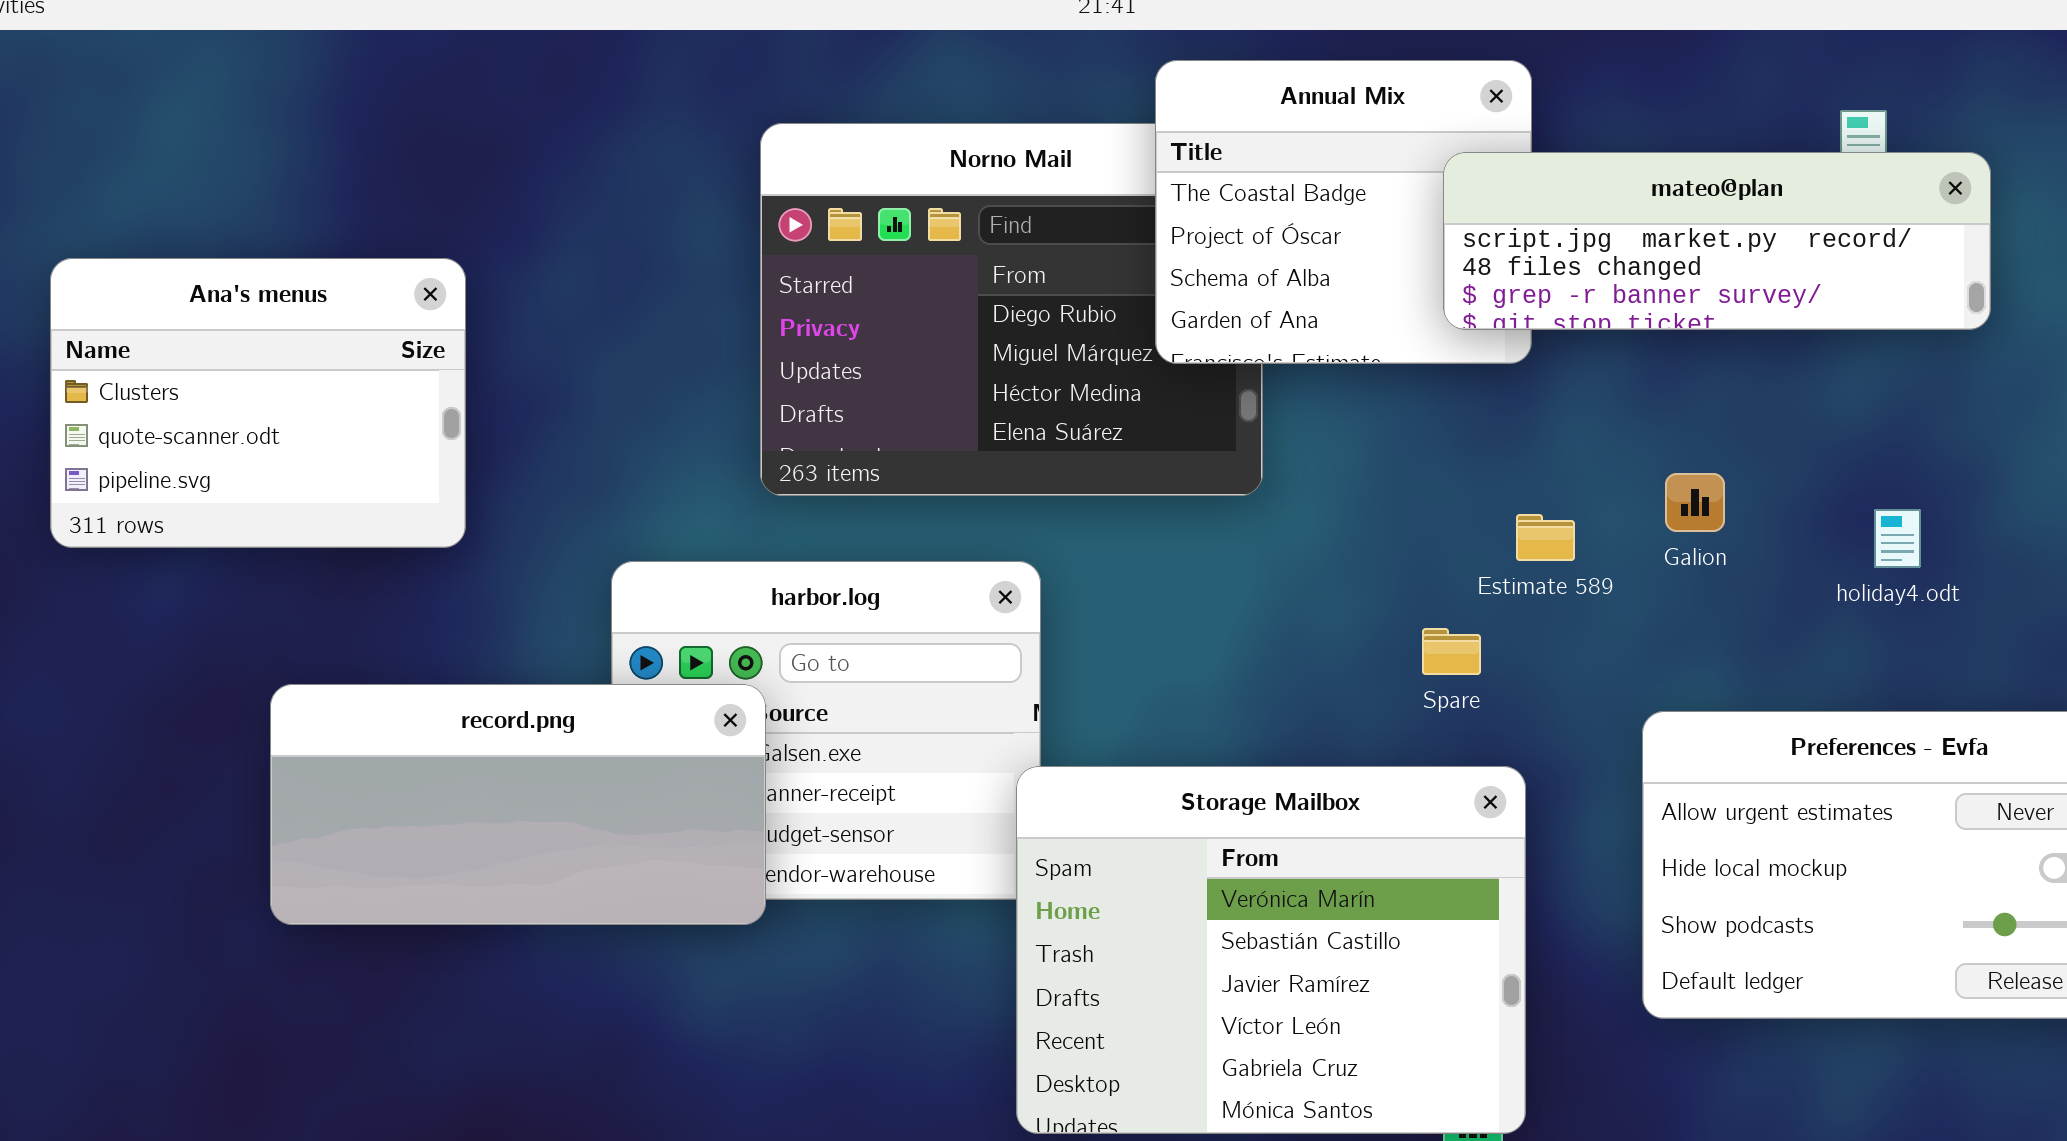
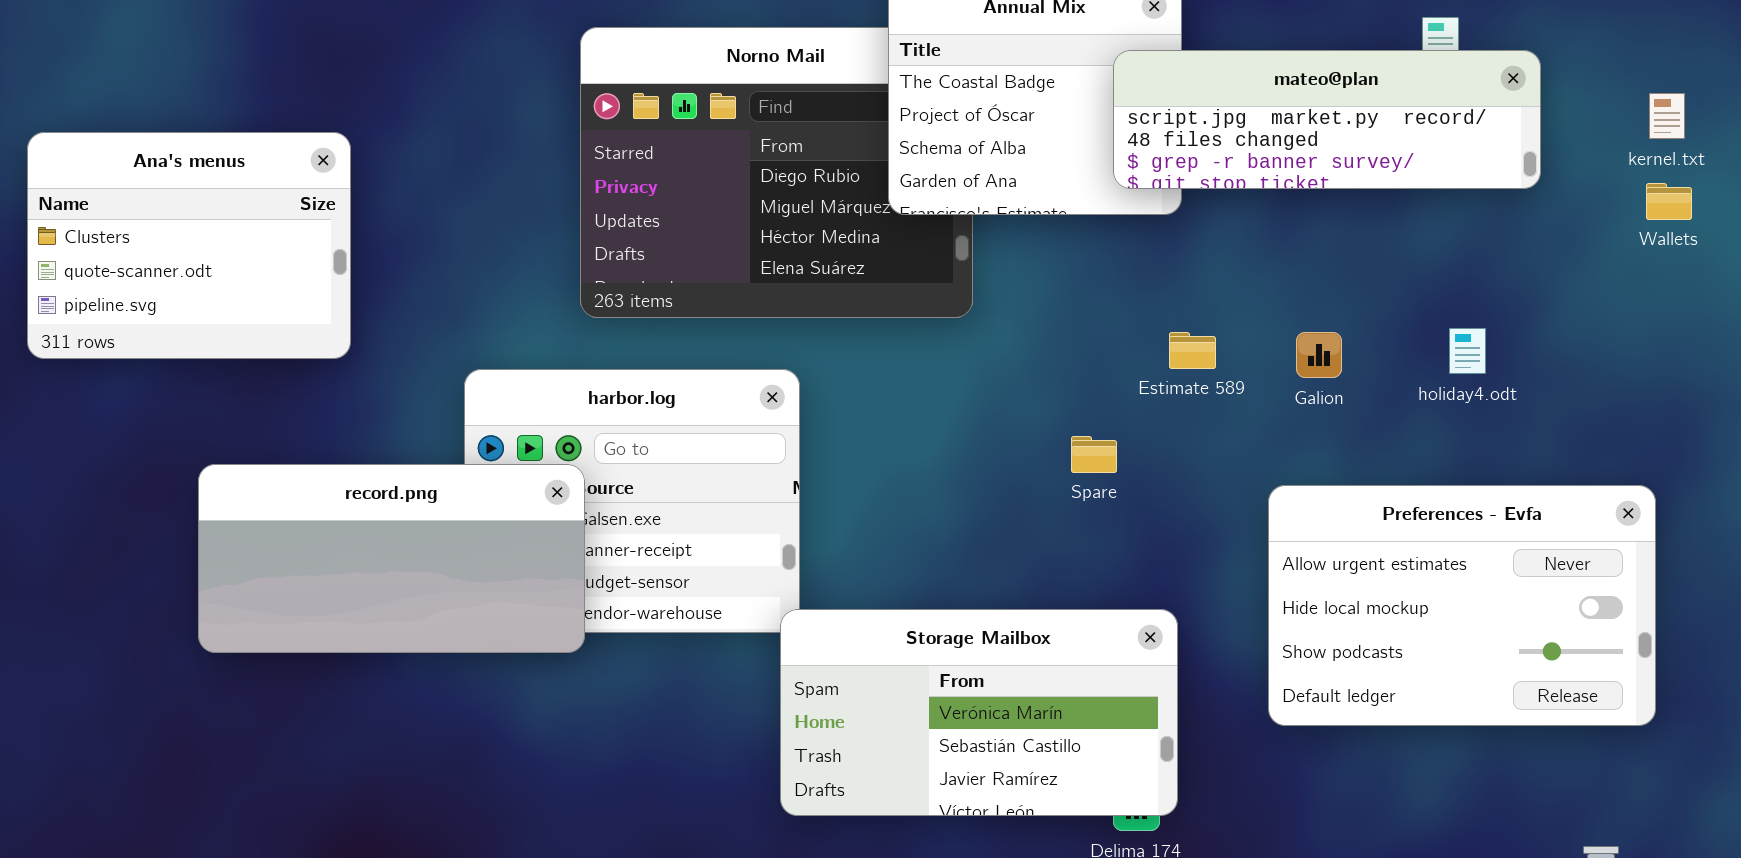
Galion: [1665,473,1725,532] -> [1296,332,1342,378], moved
Spare: [1422,628,1481,675] -> [1071,436,1117,473], moved
Storage Mailbox: [1016,766,1526,1134] -> [780,609,1178,816], resized

